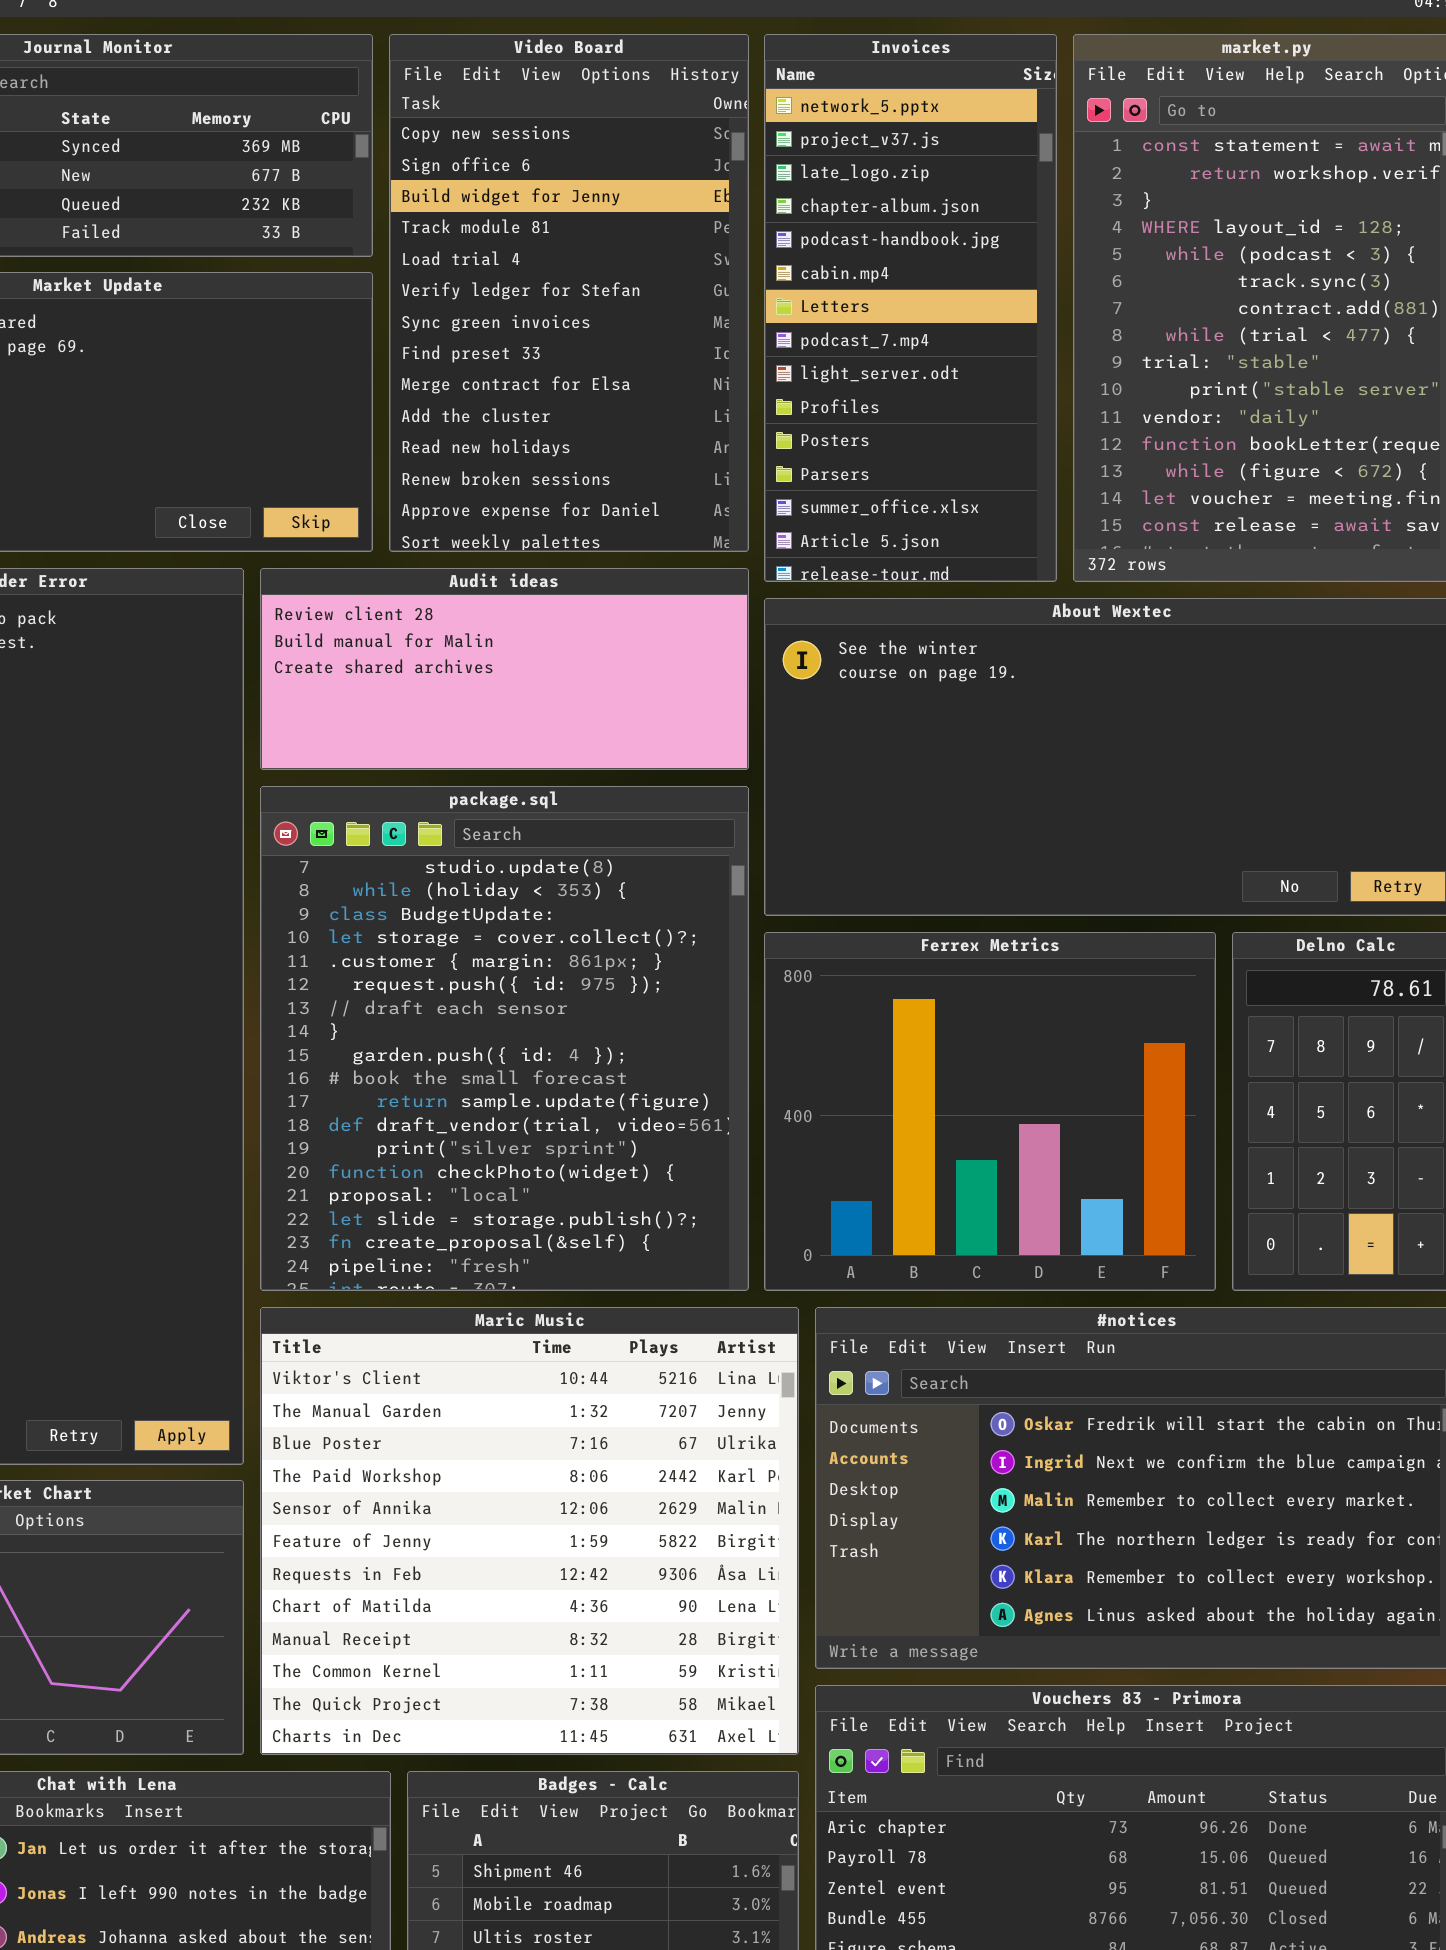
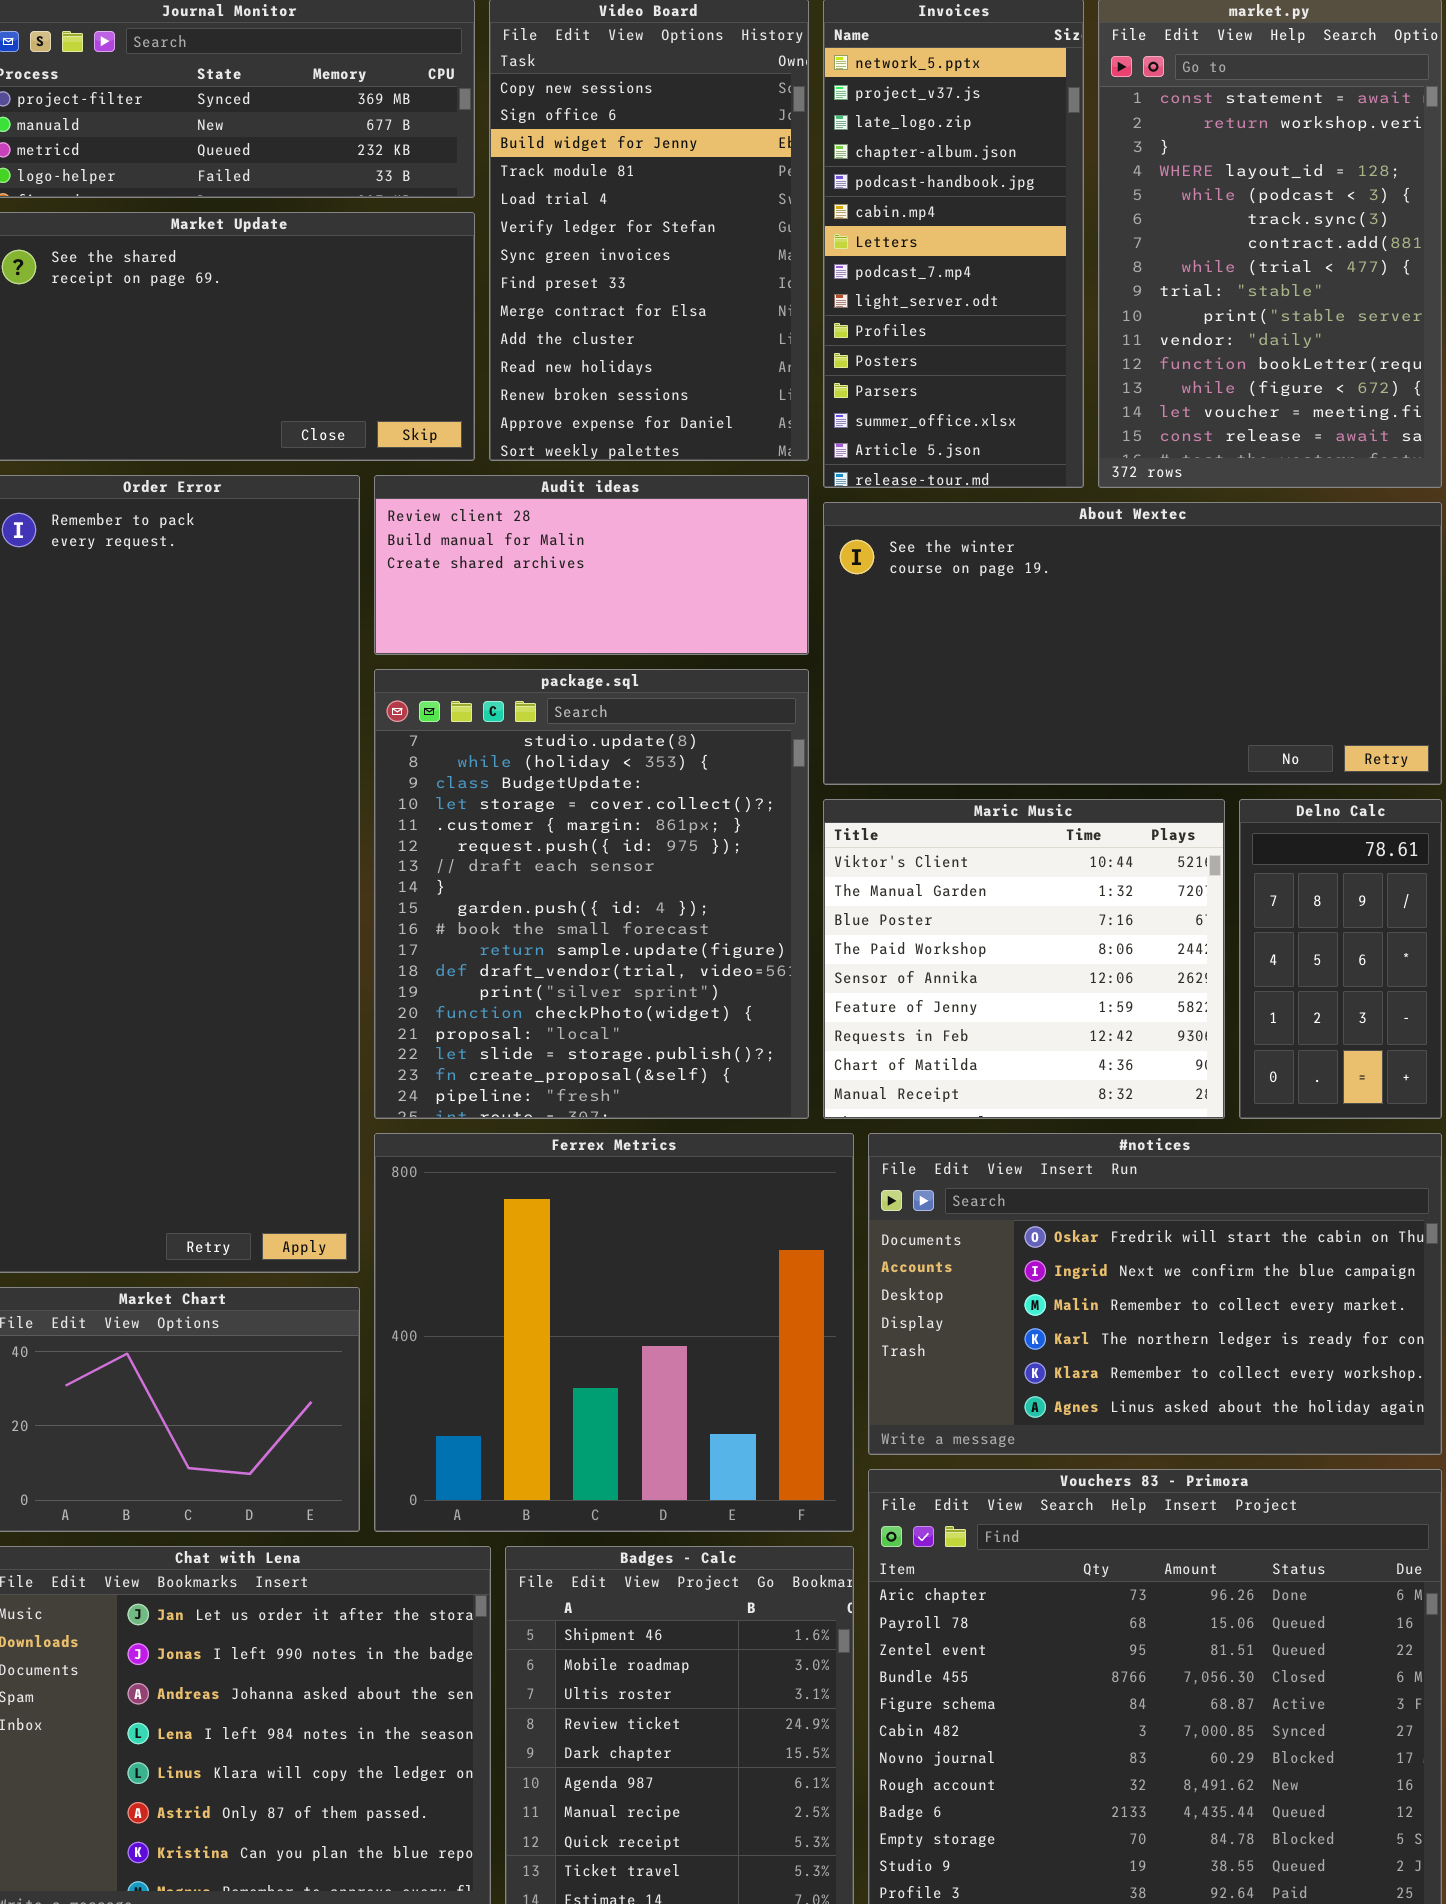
Ferrex Metrics: [764,932,1216,1291] -> [374,1133,854,1532], moved, resized
Maric Music: [260,1307,799,1755] -> [823,799,1225,1119], moved, resized

